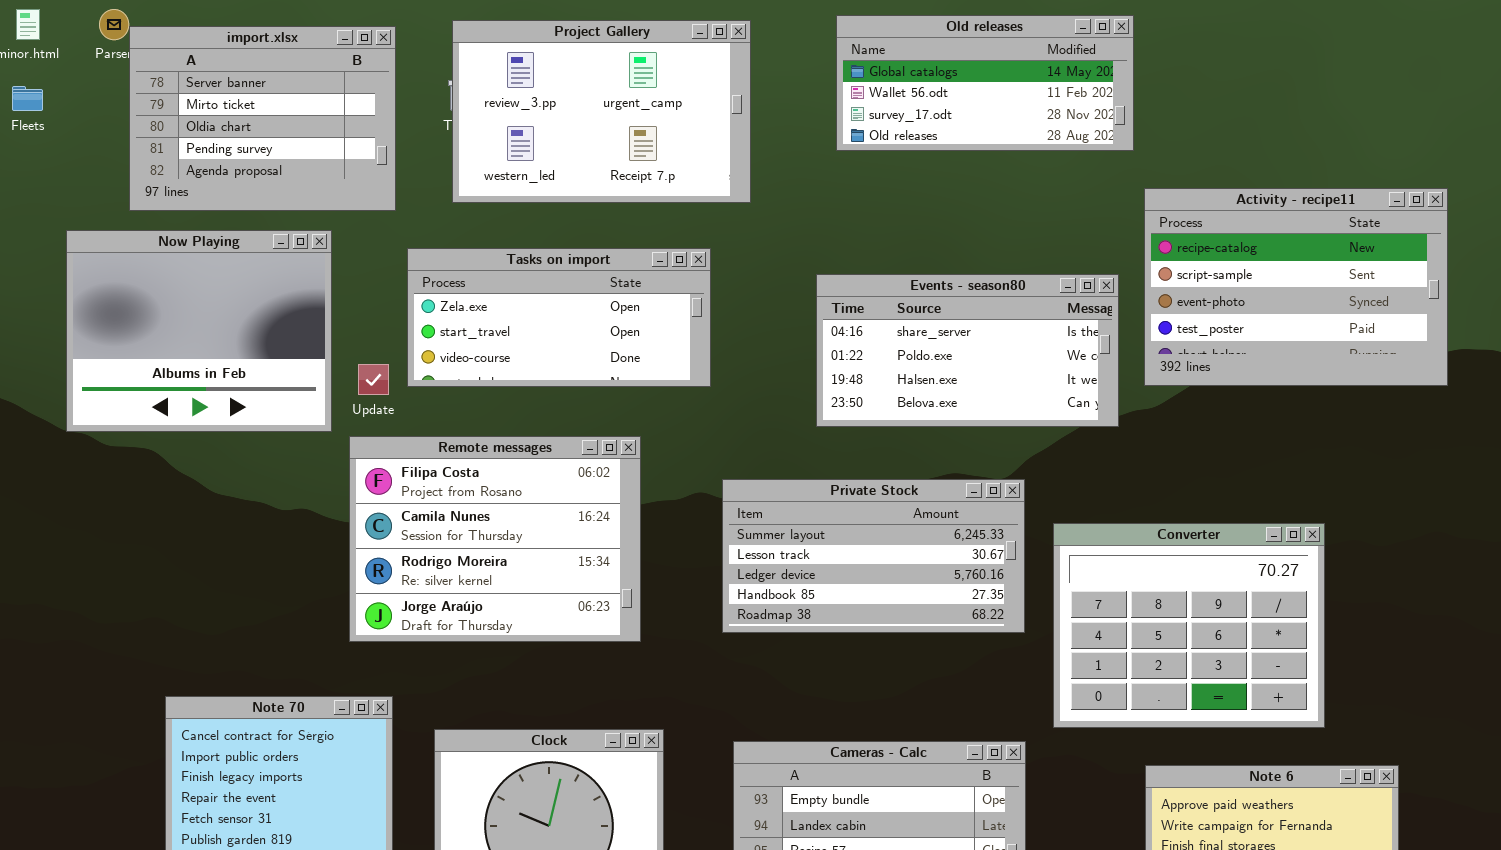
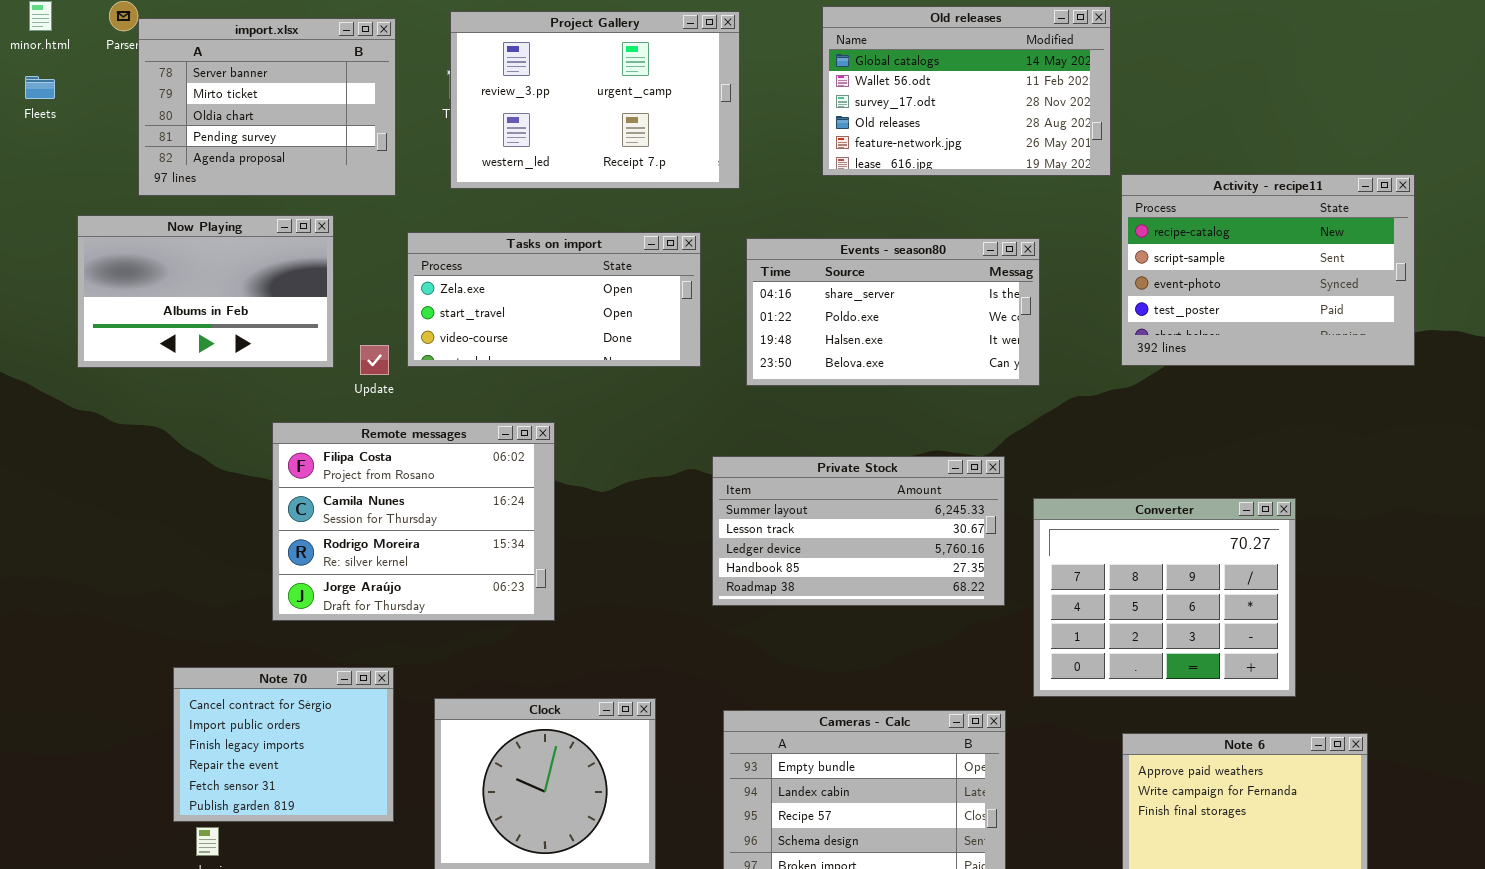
Old releases: [836,15,1134,151] -> [822,6,1111,176], resized
Now Playing: [66,230,332,432] -> [77,215,334,368], resized
Events - season80: [816,274,1119,427] -> [746,238,1040,386], moved
Remote messages: [349,436,641,642] -> [272,422,555,621], moved

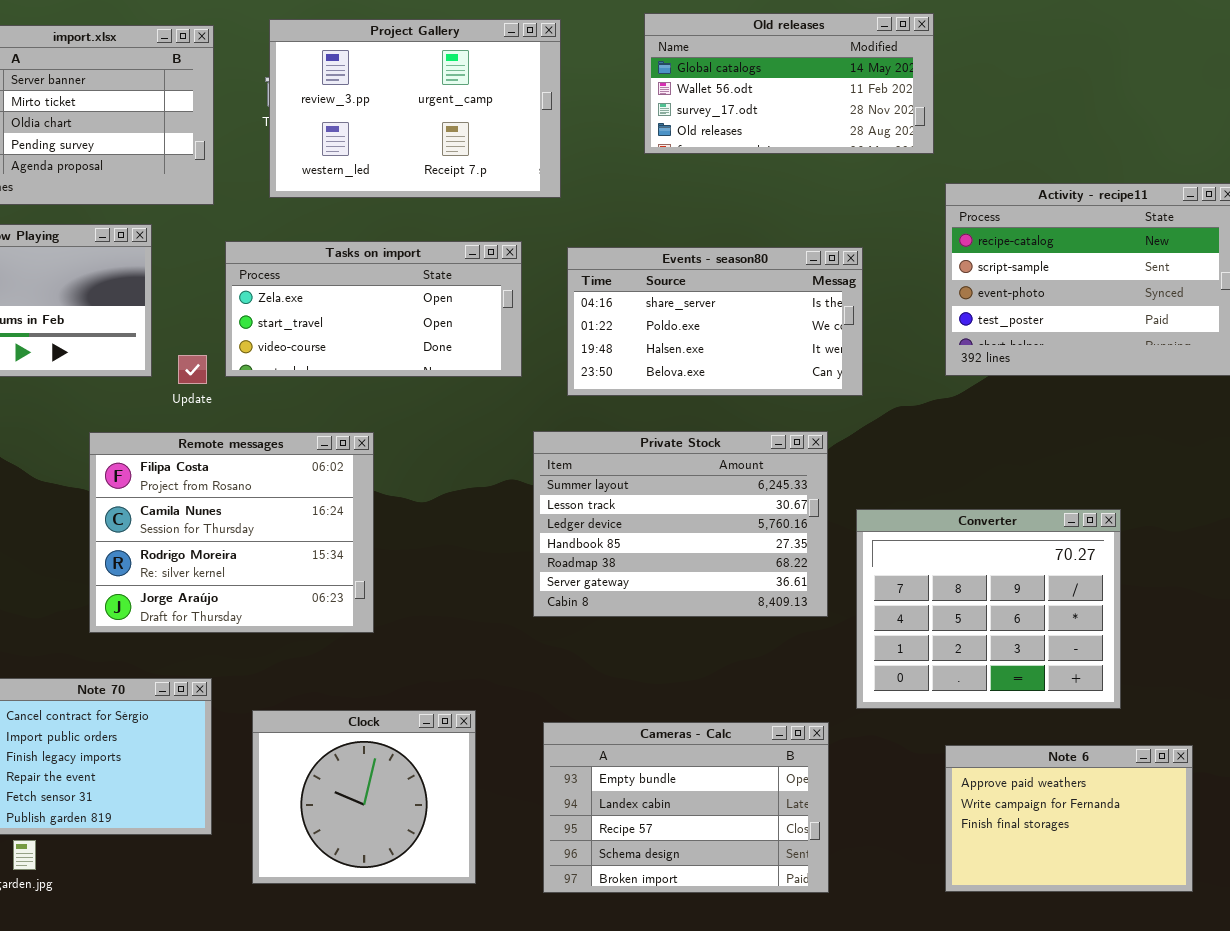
Old releases: [822,6,1111,176] -> [644,13,934,154], resized
Private Stock: [712,456,1005,606] -> [533,431,828,617], resized

